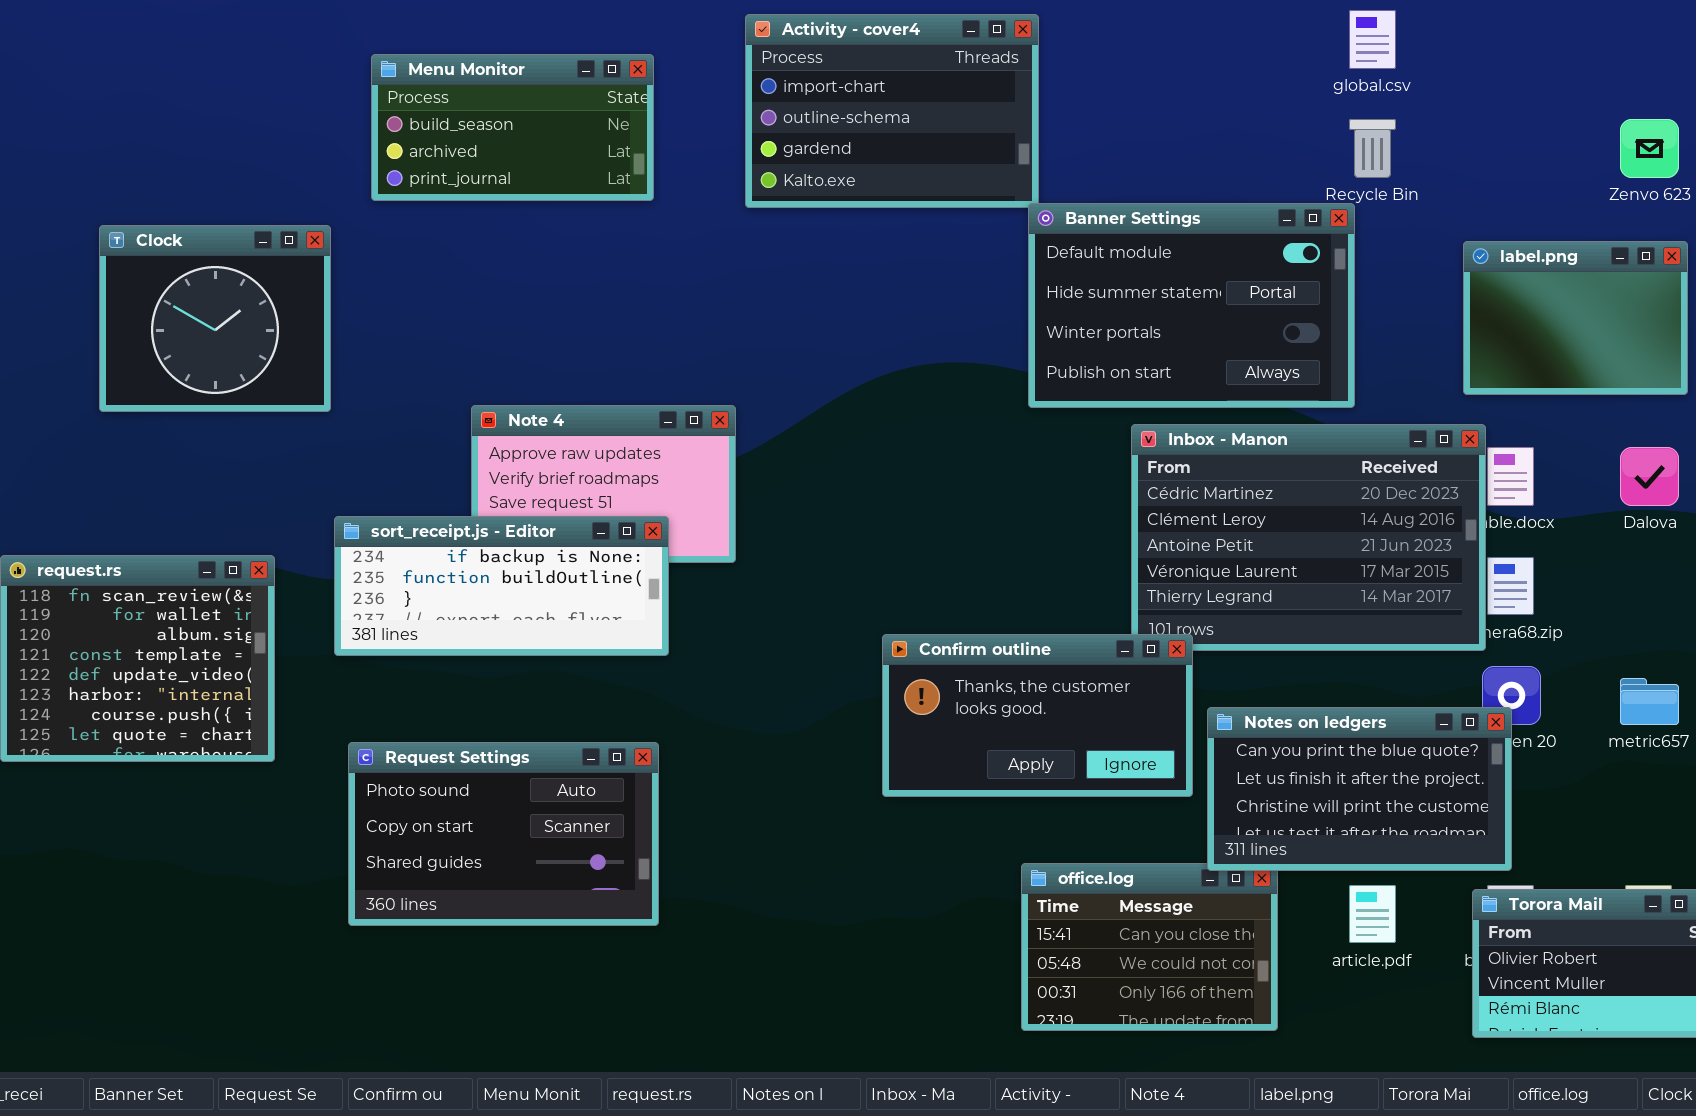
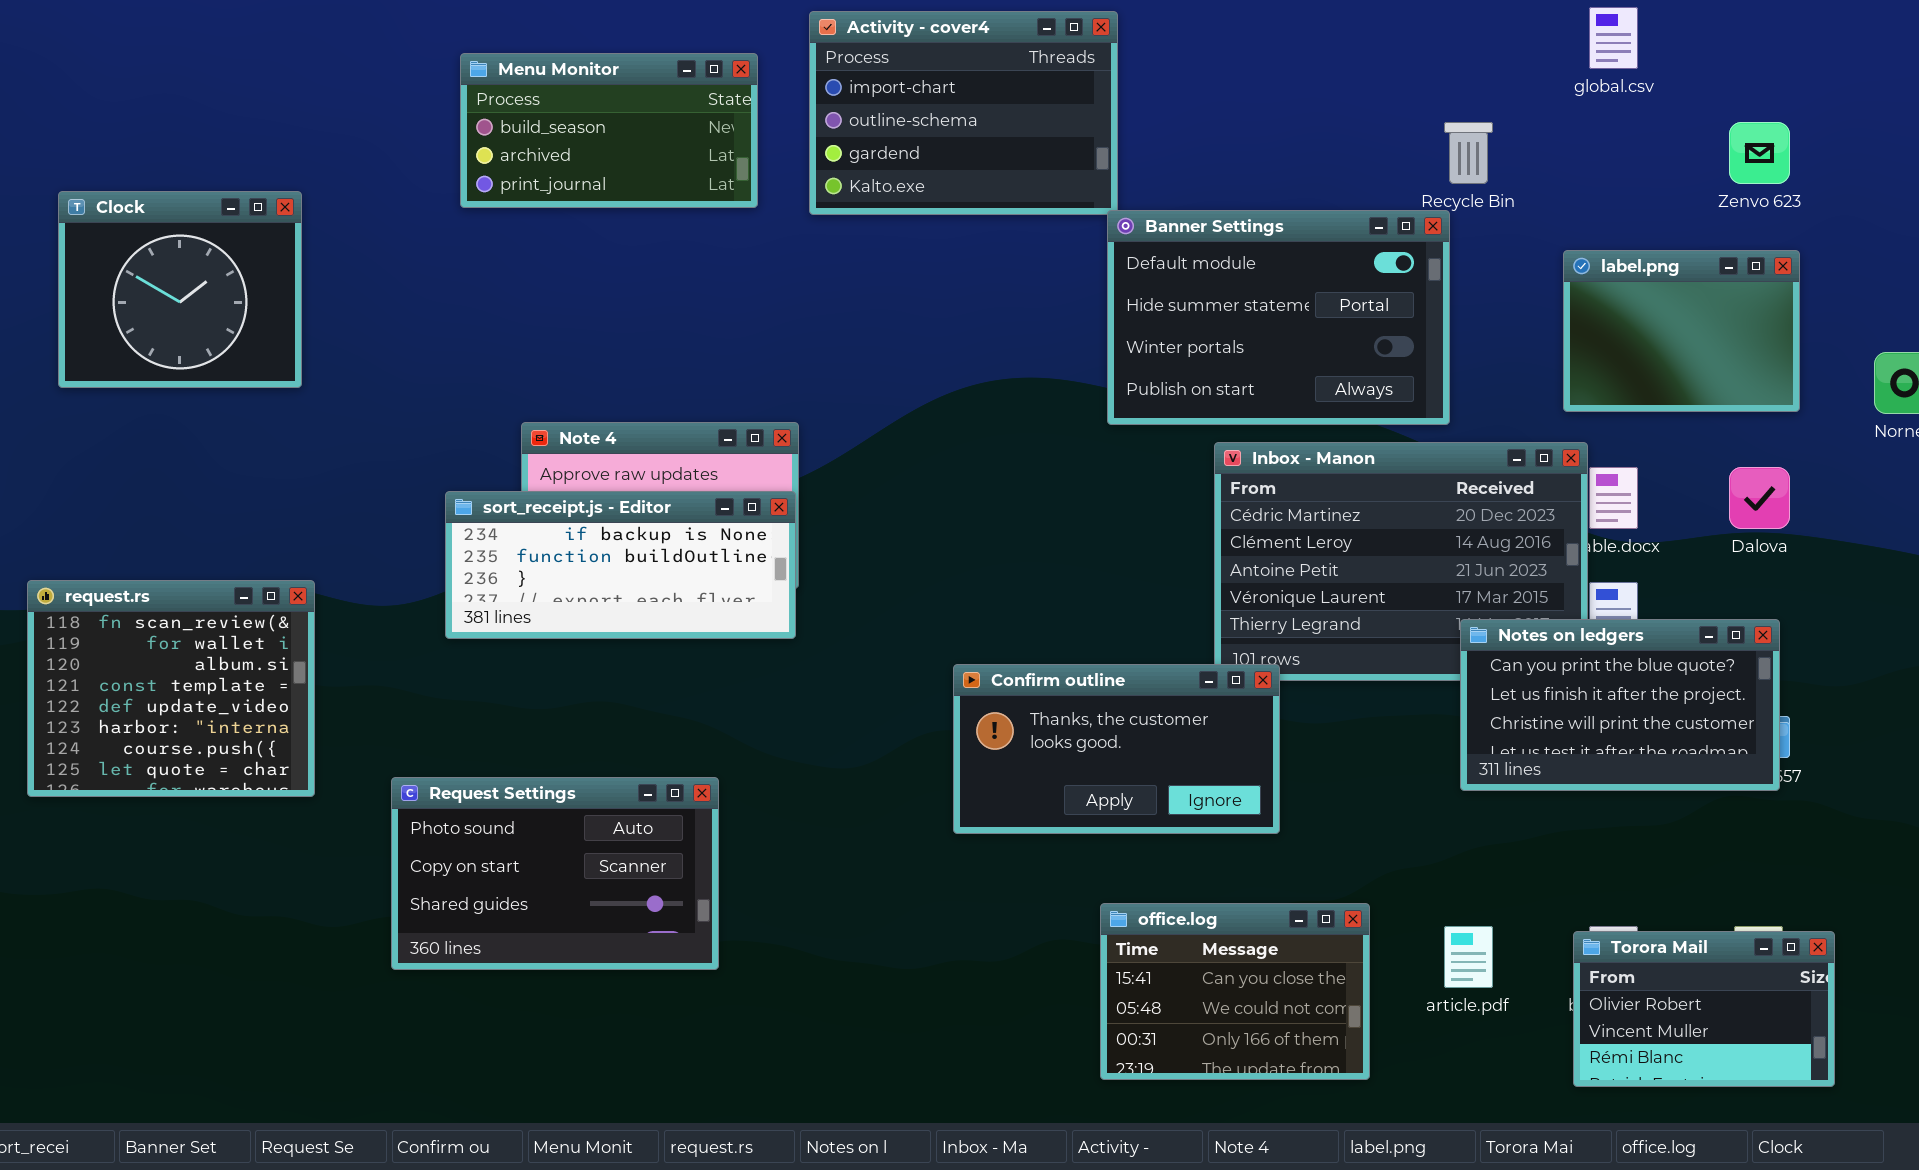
global.csv: [1349,10,1396,69] -> [1589,7,1638,69], moved
Menu Monitor: [371,54,654,201] -> [460,53,758,208], moved
Clock: [99,225,331,412] -> [58,191,302,388], moved
sort_receipt.js - Editor: [334,516,669,656] -> [445,491,796,639], moved
Notes on ledgers: [1207,707,1512,871] -> [1460,619,1780,791], moved

